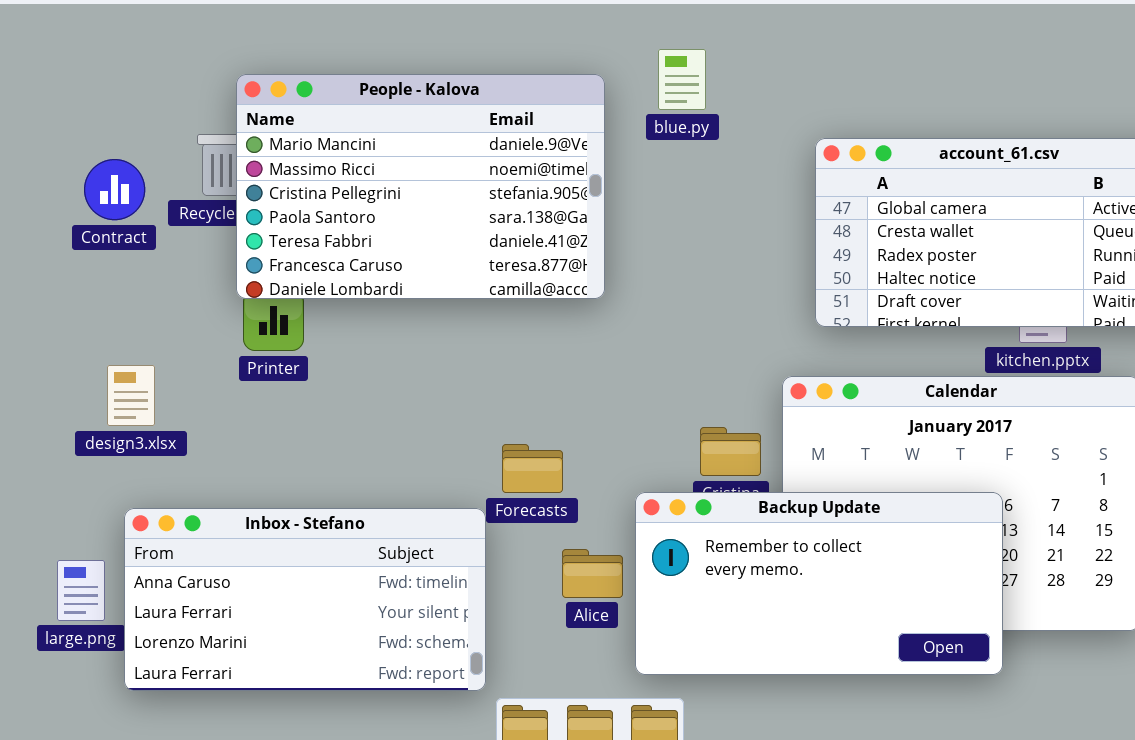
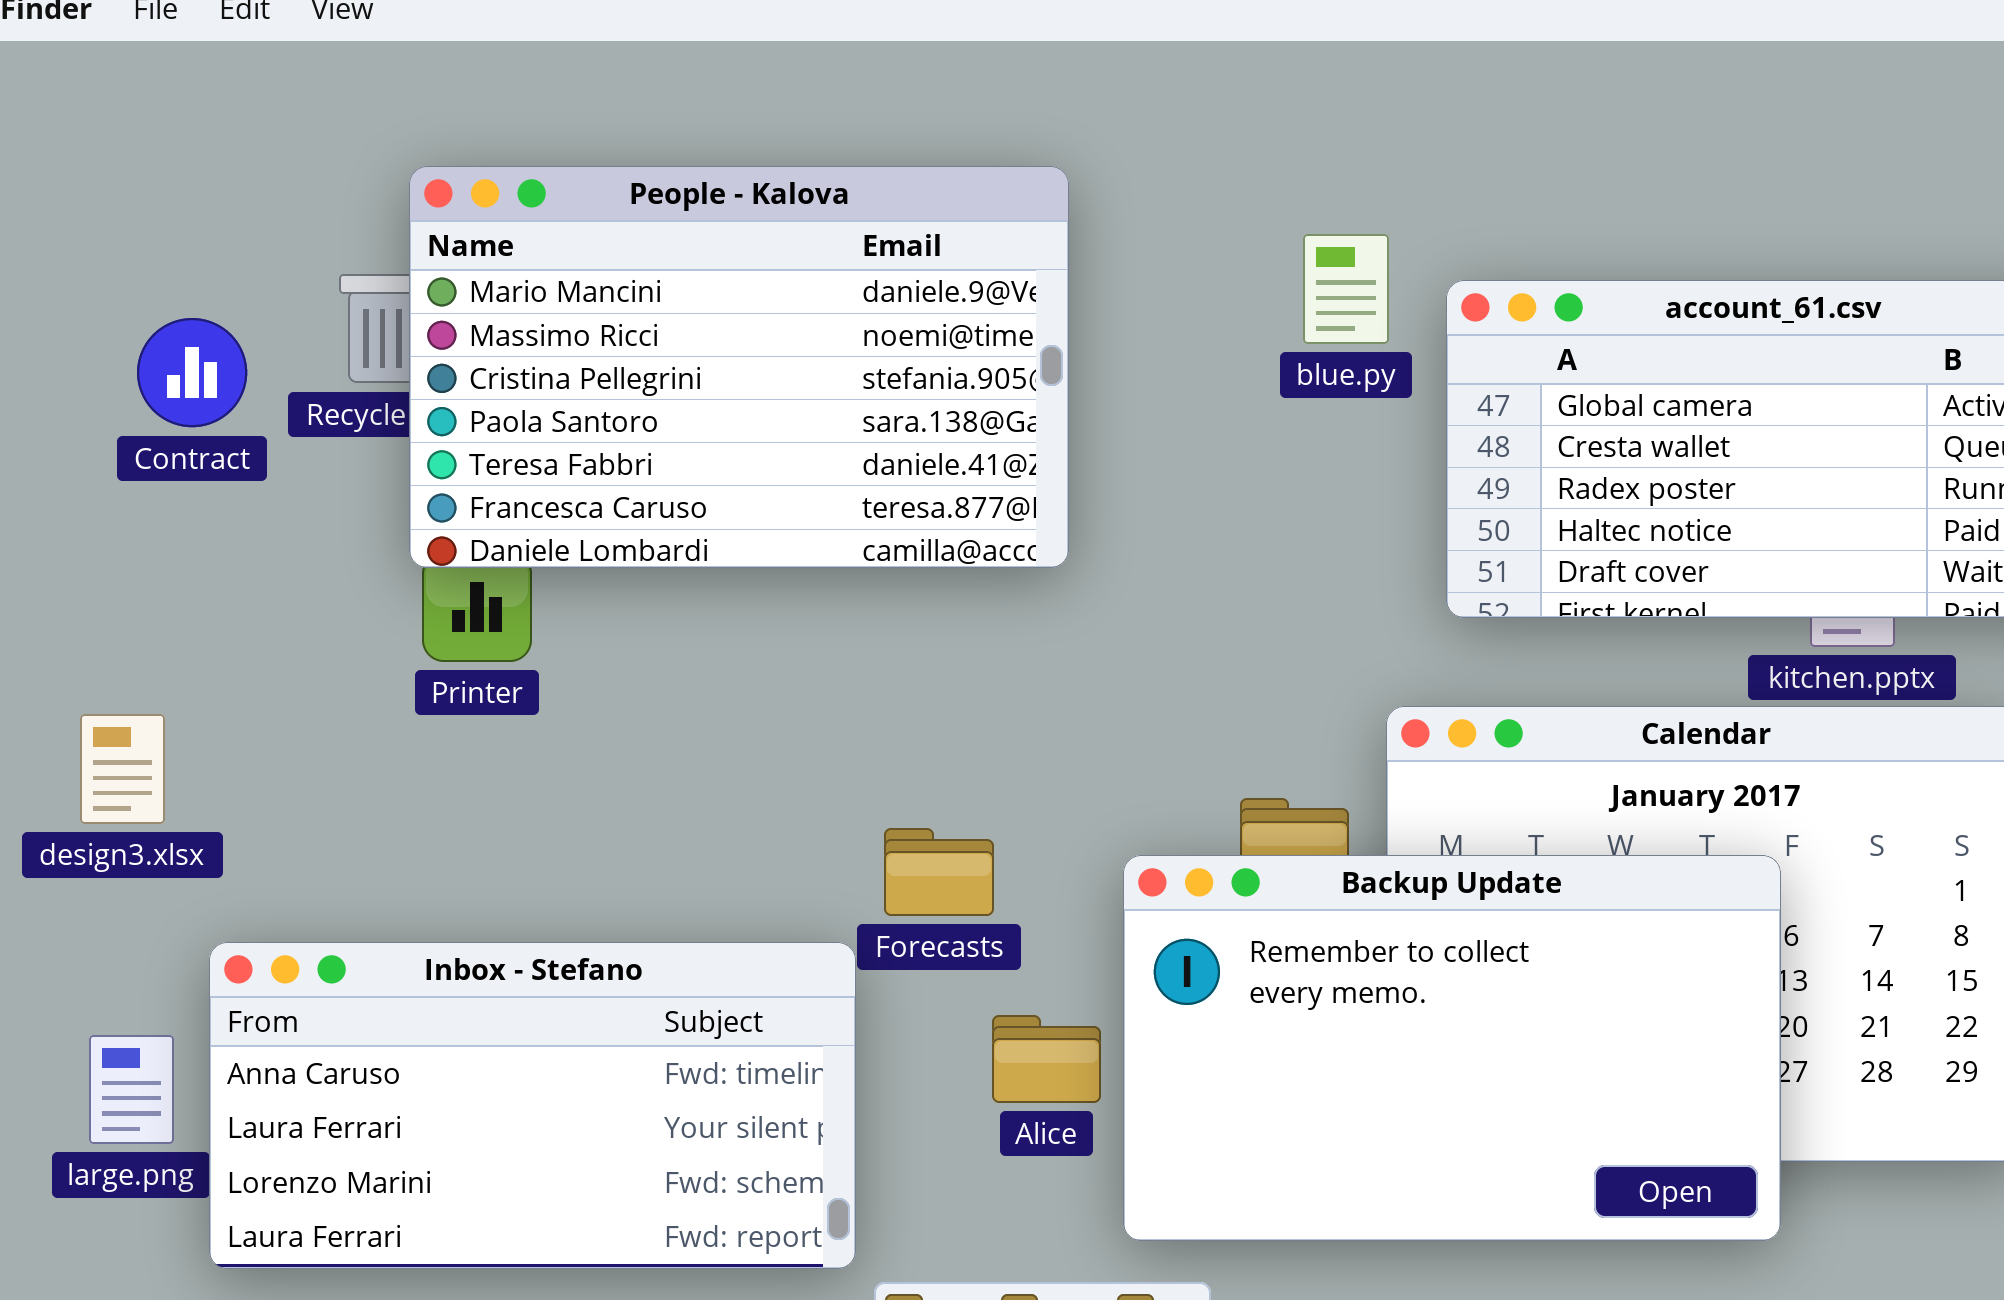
blue.py: [658,49,706,110] -> [1303,234,1389,344], moved
design3.xlsx: [107,365,155,426] -> [80,714,165,824], moved
Backup Update: [635,492,1003,675] -> [1123,855,1781,1241], resized

